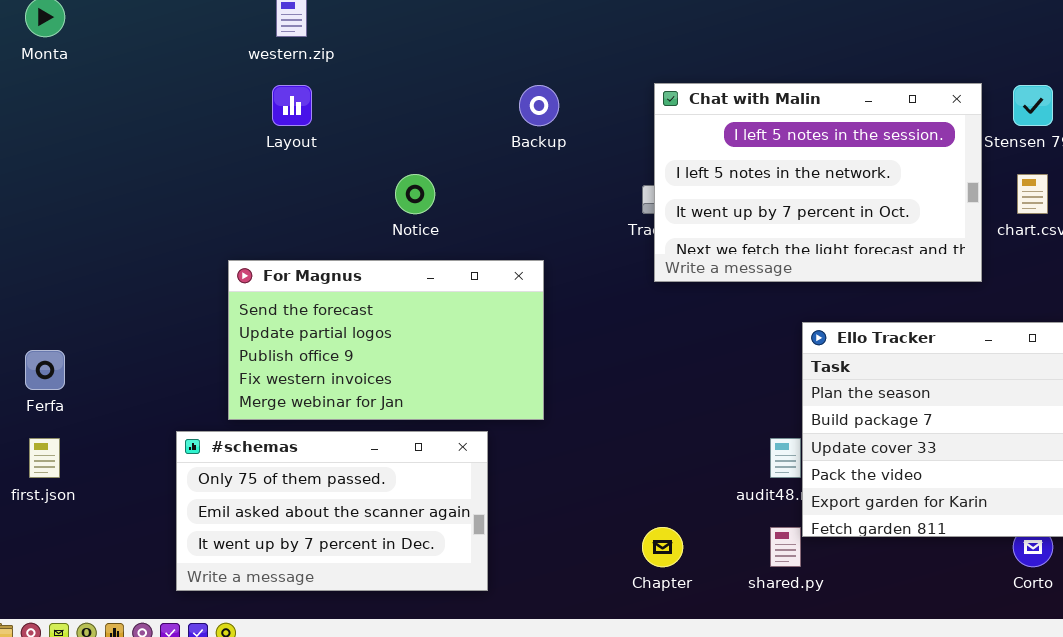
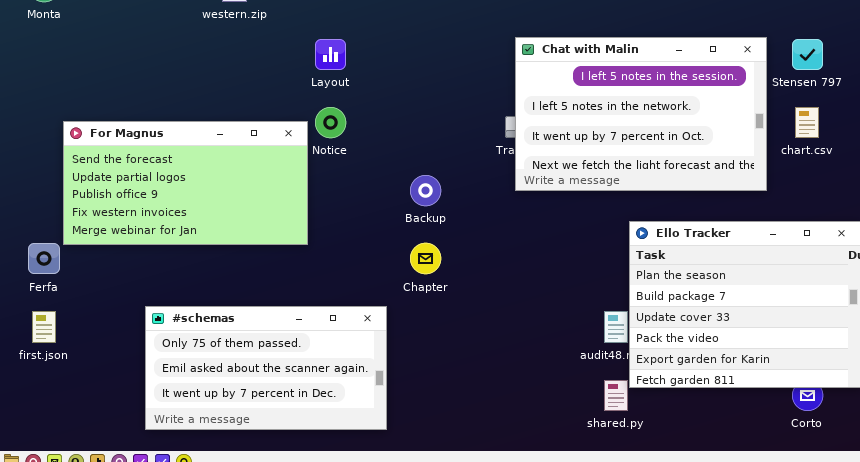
Layout: [272,85,312,126] -> [315,39,346,70], moved
Backup: [519,85,559,126] -> [410,175,441,206], moved
For Magnus: [228,260,544,420] -> [63,121,308,245], moved
Chapter: [642,527,683,567] -> [410,243,441,274], moved

